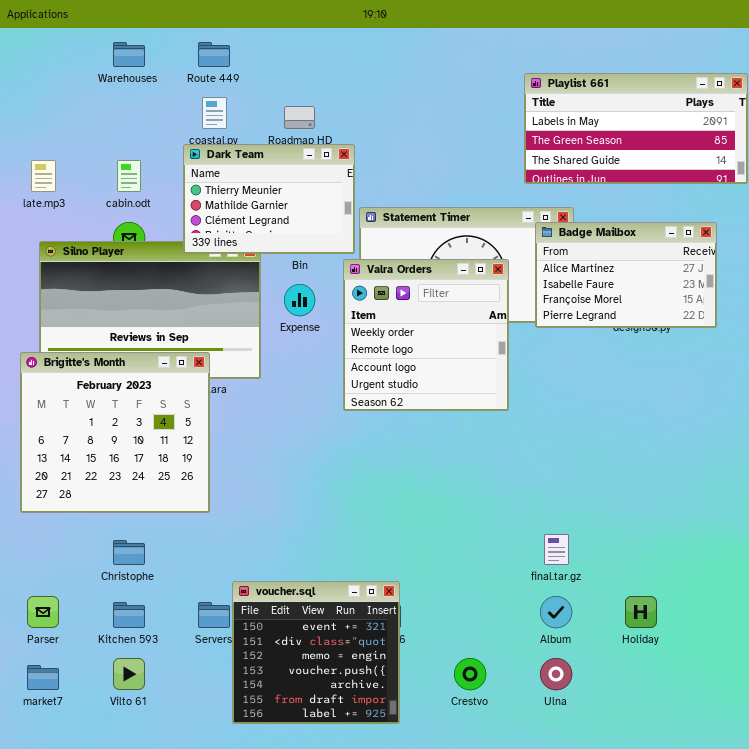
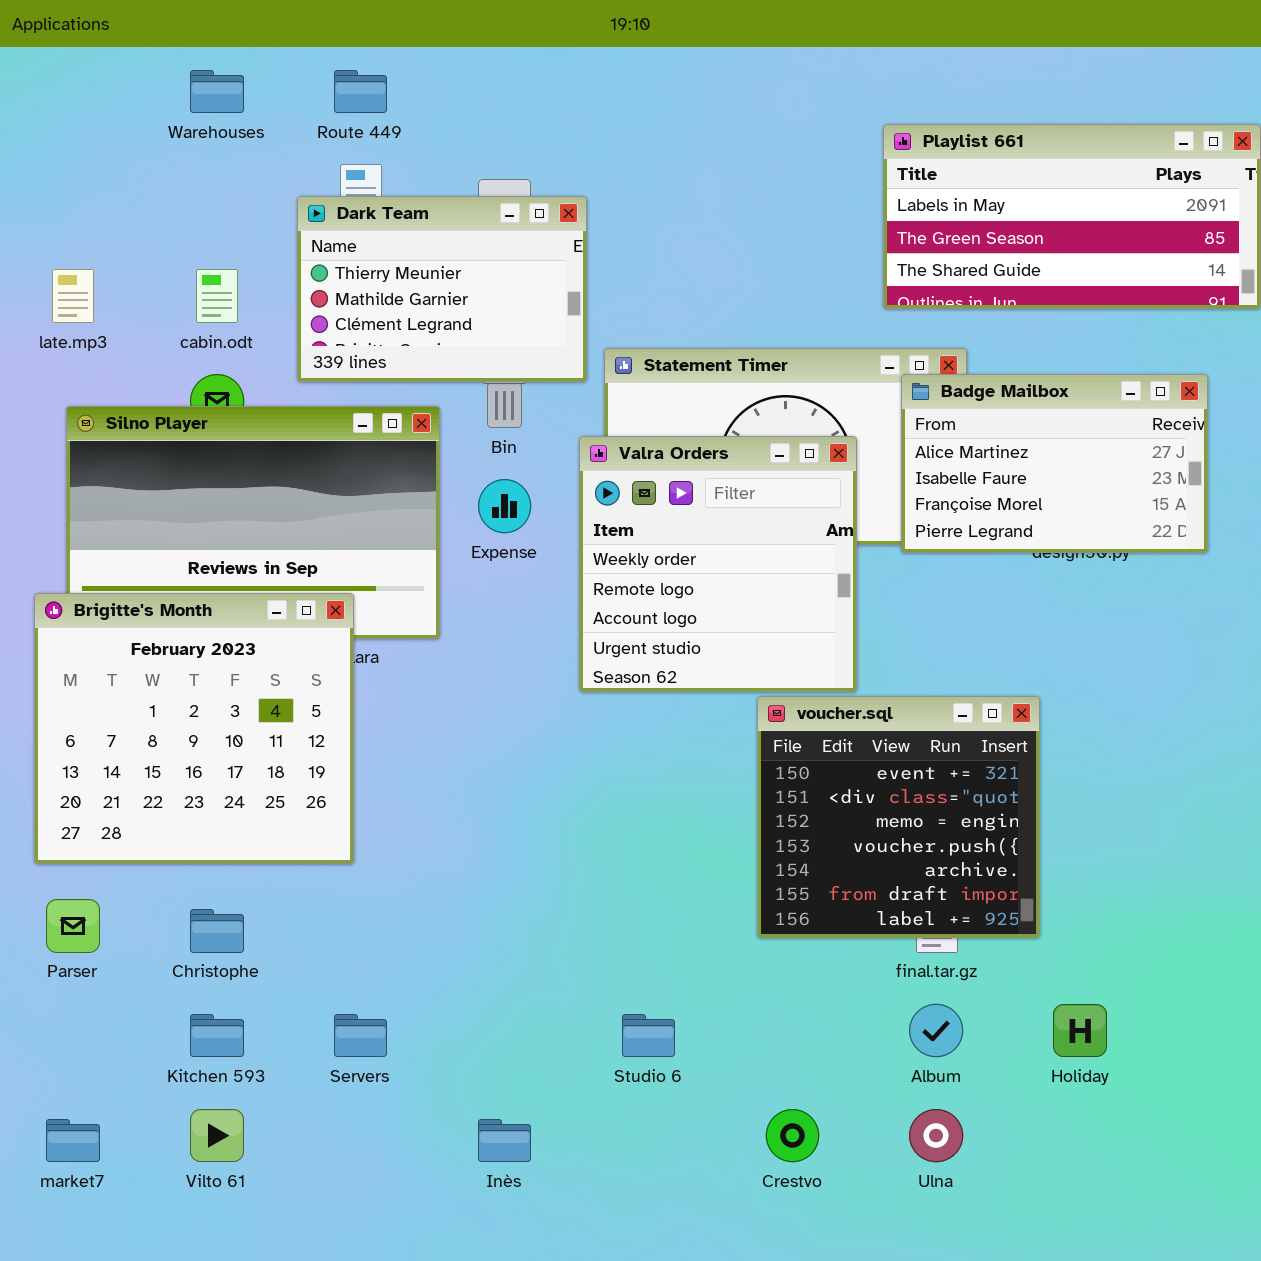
Dark Team: [183,144,355,254] -> [297,196,587,382], moved
voucher.sql: [232,581,400,724] -> [757,696,1040,938], moved
Parser: [27,596,59,628] -> [46,899,100,953], moved

